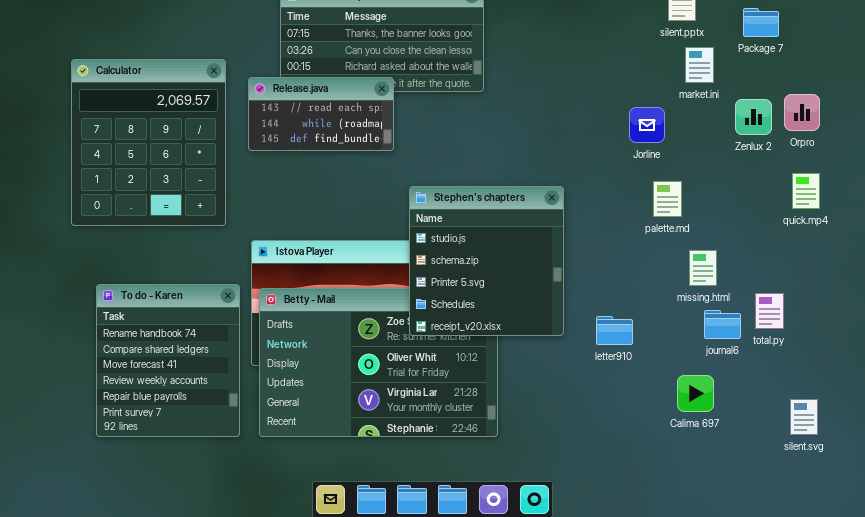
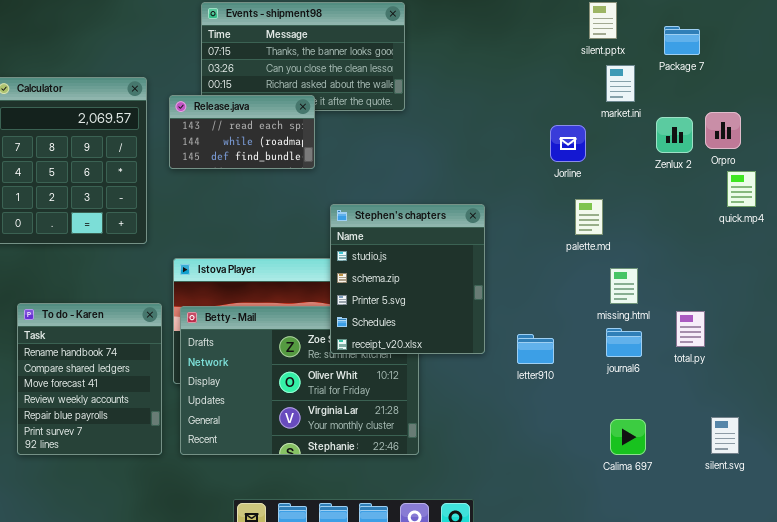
quick.mp4: [792,173,820,209] -> [727,171,756,207], moved
journal6: [704,310,741,339] -> [606,328,642,357], moved
Calima 697: [677,375,714,412] -> [610,419,646,455], moved

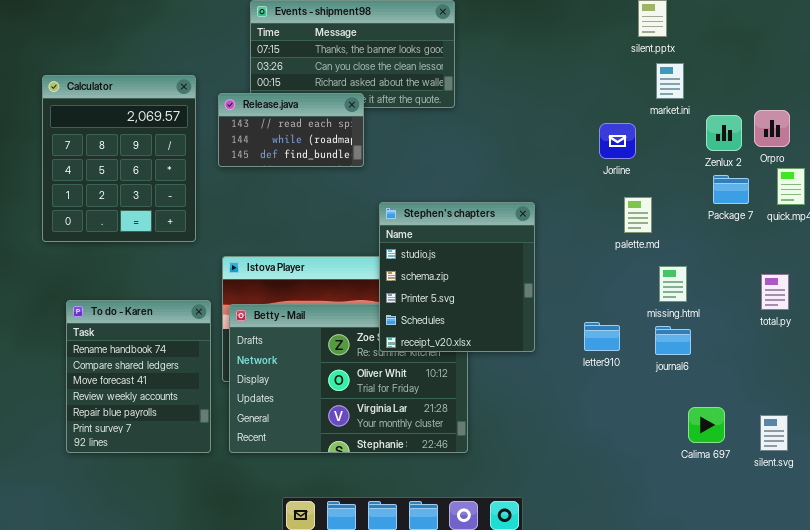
Package 7: [664,26,700,55] -> [713,175,749,204], moved
total.py: [676,311,705,347] -> [761,274,789,310], moved
letter910: [517,334,554,364] -> [584,322,620,351], moved
Calima 697: [610,419,646,455] -> [688,407,725,443], moved

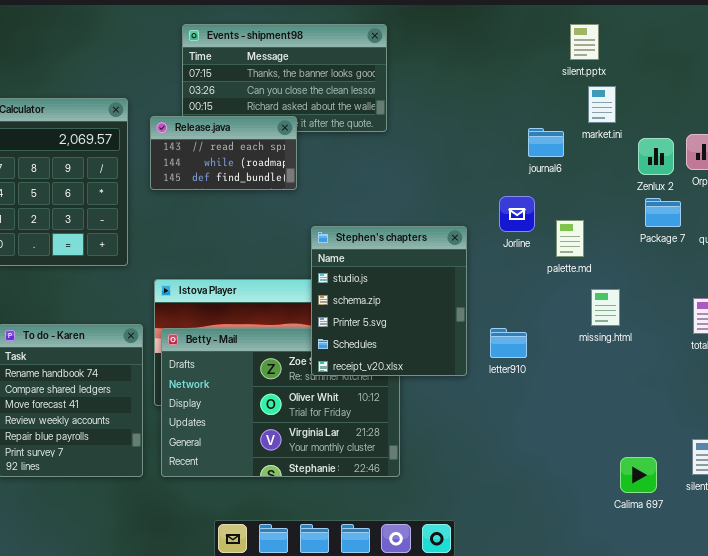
Jorline: [599,123,636,159] -> [499,196,535,232], moved
letter910: [584,322,620,351] -> [490,328,527,358], moved
journal6: [655,326,691,355] -> [528,128,564,157], moved
Calima 697: [688,407,725,443] -> [620,457,657,493], moved

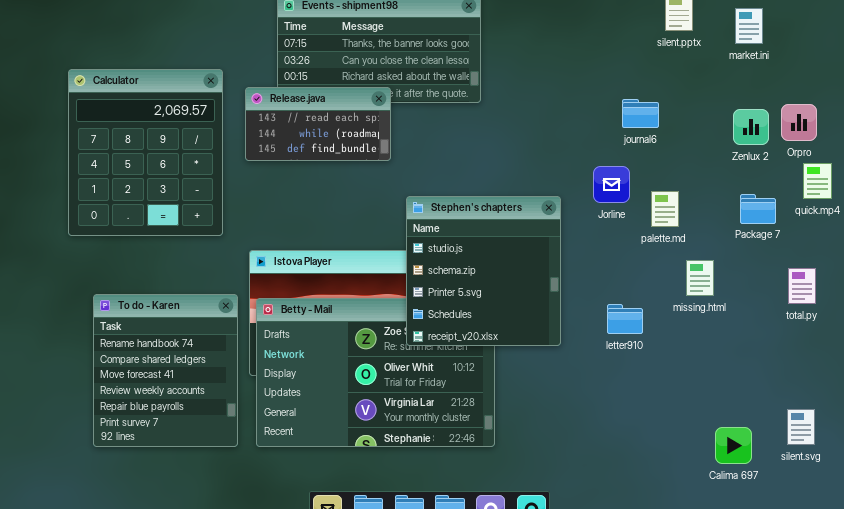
market.ini: [588,86,616,123] -> [735,8,763,44], moved
Package 7: [645,198,681,227] -> [740,194,776,224], moved
letter910: [490,328,527,358] -> [607,304,643,334], moved

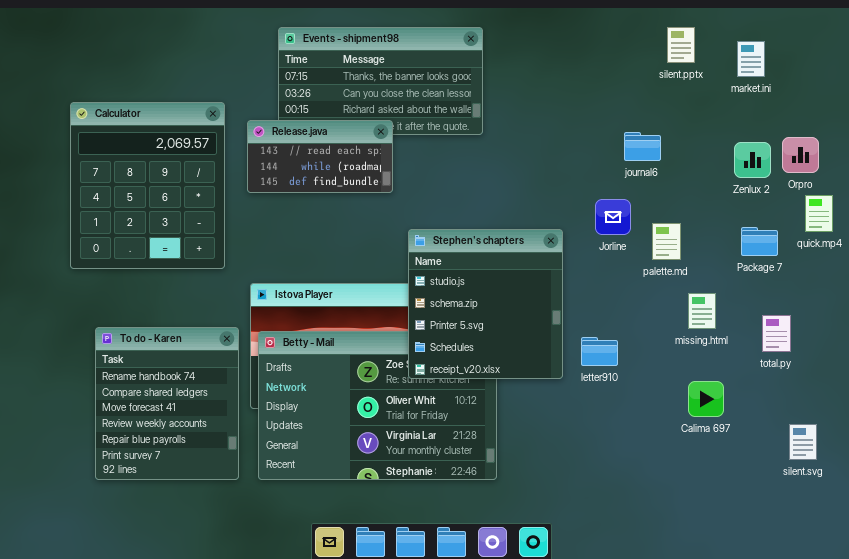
total.py: [788,268,816,304] -> [762,315,791,352], moved
letter910: [607,304,643,334] -> [581,337,618,366], moved
silent.svg: [787,409,815,445] -> [789,424,817,460], moved
Calima 697: [715,427,752,464] -> [688,381,724,417], moved

